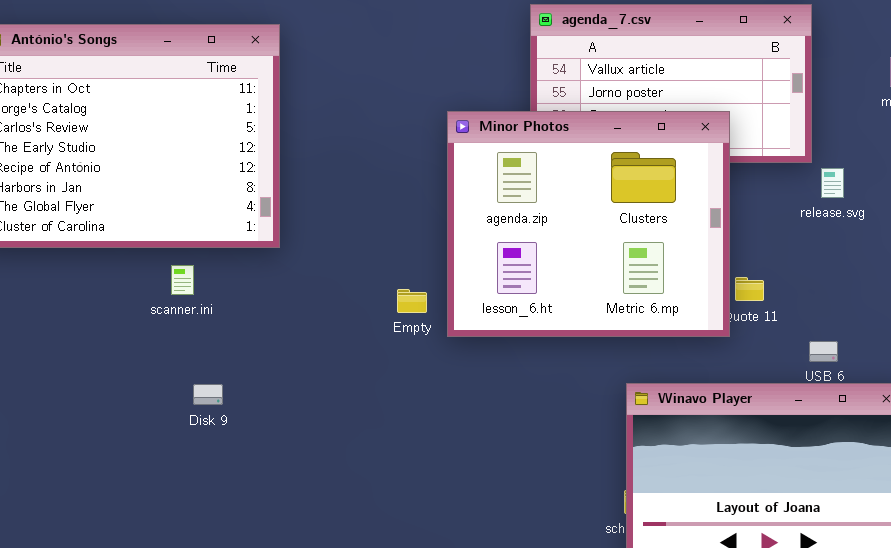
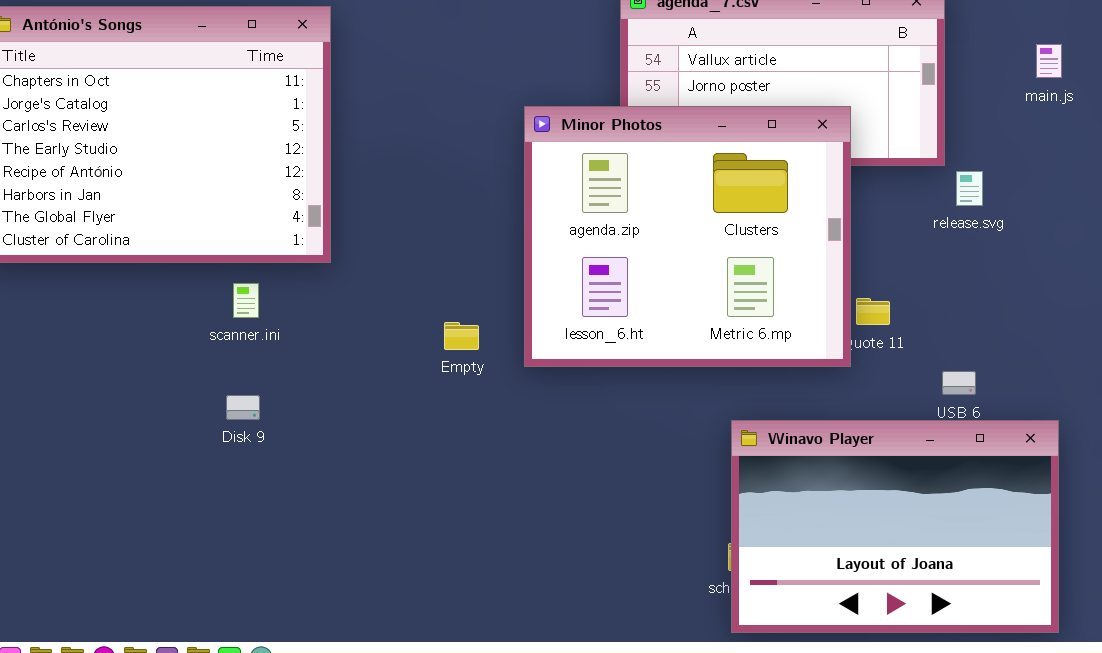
scanner.ini: [171,265,194,295] -> [233,283,259,318], moved
Empty: [397,289,427,313] -> [444,322,479,350], moved
Disk 9: [193,384,223,405] -> [226,395,260,420], moved

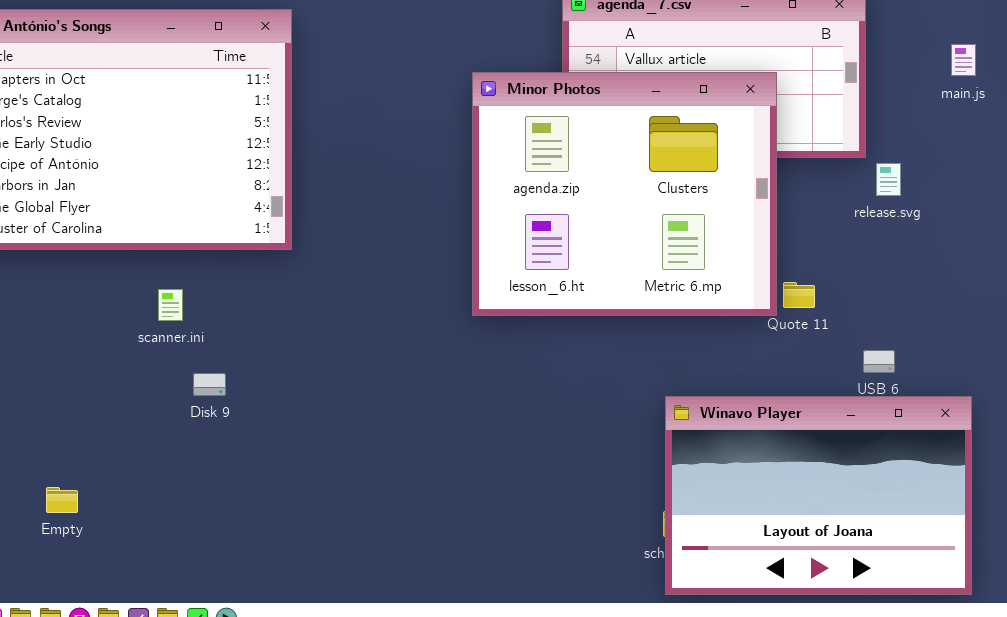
Minor Photos: [524,106,851,367] -> [472,72,777,316], moved
scanner.ini: [233,283,259,318] -> [158,289,183,321], moved
Empty: [444,322,479,350] -> [46,487,78,513], moved

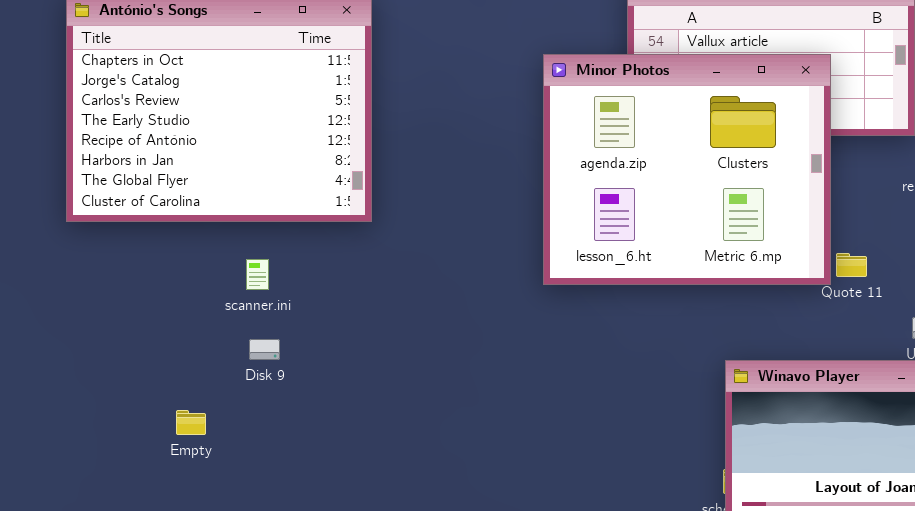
Disk 9: [193,373,226,396] -> [249,339,280,360], moved
Empty: [46,487,78,513] -> [176,410,206,435], moved

